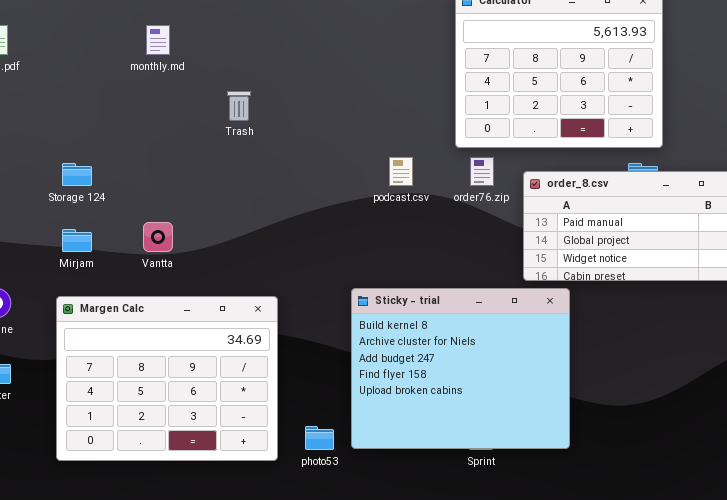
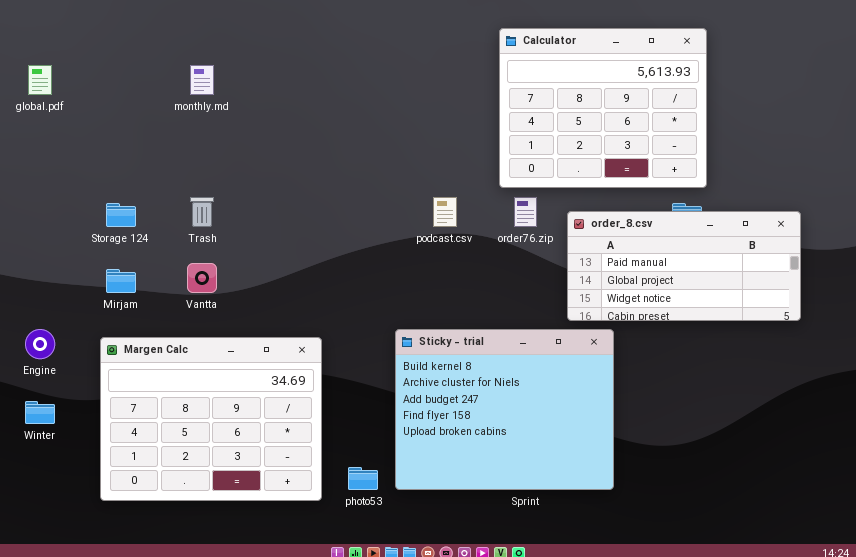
Trash: [227,91,251,121] -> [190,197,214,227], moved

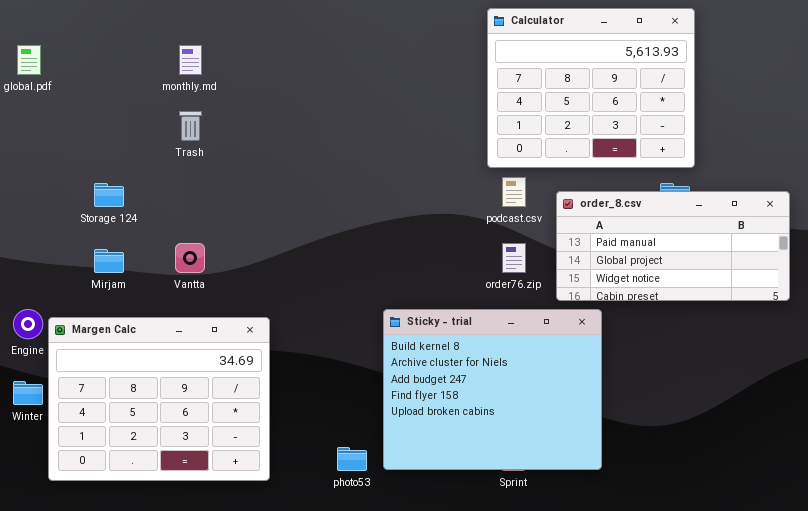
Trash: [190,197,214,227] -> [179,111,202,141], moved
podcast.csv: [433,197,457,227] -> [502,177,526,207], moved
order76.zip: [514,197,537,227] -> [502,243,526,273], moved
Margen Calc: [100,337,322,501] -> [48,317,270,481], moved

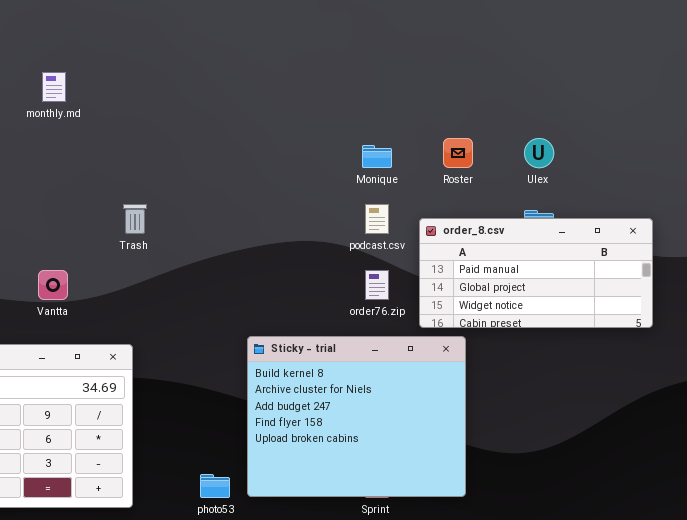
Calculator: [487,8,695,168] -> none, closed
Trash: [179,111,202,141] -> [123,204,147,234], moved

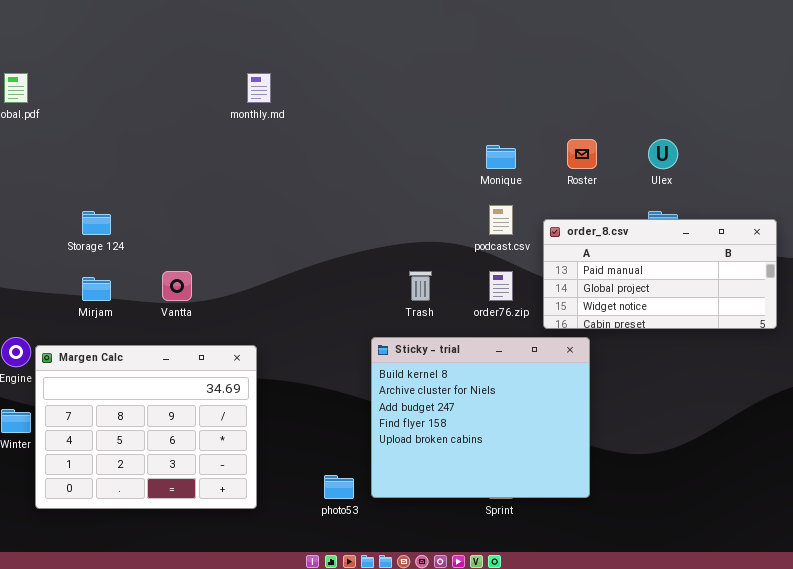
monthly.md: [42,72,66,102] -> [247,73,271,103], moved
Trash: [123,204,147,234] -> [409,271,432,301], moved

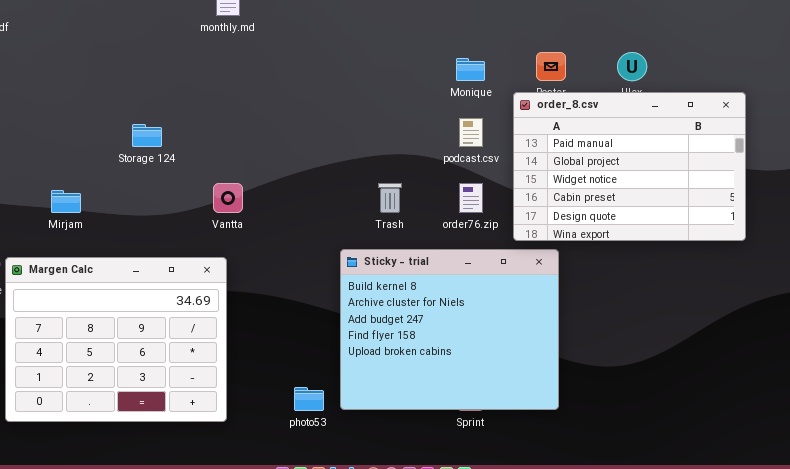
Storage 124: [82,211,111,235] -> [132,124,162,147], moved
order_8.csv: [543,219,777,329] -> [513,92,746,241], resized
Vantta: [162,271,192,301] -> [213,183,243,213], moved

